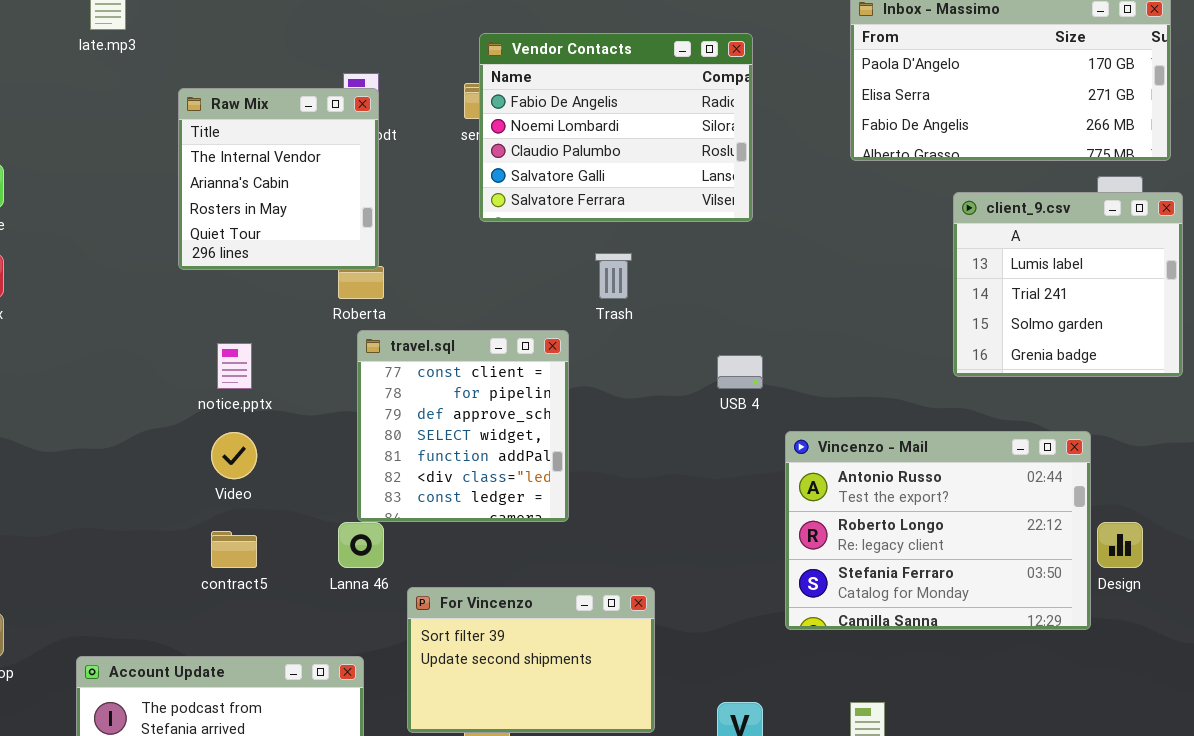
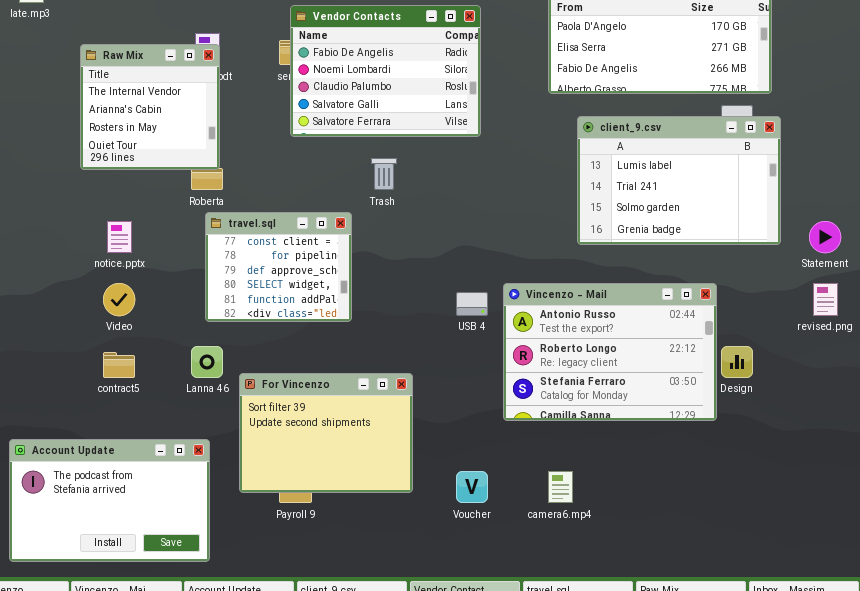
client_9.csv: [953,192,1183,377] -> [577,116,781,245], resized
travel.sql: [357,330,569,522] -> [205,212,352,322], resized
USB 4: [717,355,763,389] -> [456,292,488,316], moved
For Vincenzo: [407,587,655,733] -> [239,373,413,493], resized

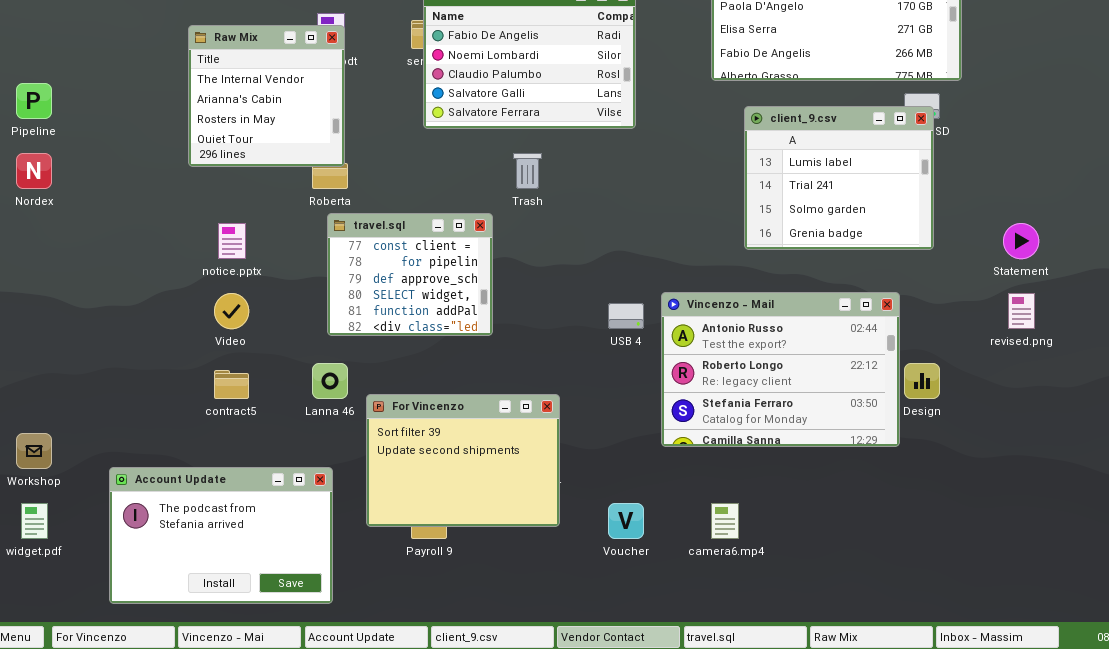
client_9.csv: [577,116,781,245] -> [744,106,934,250], resized

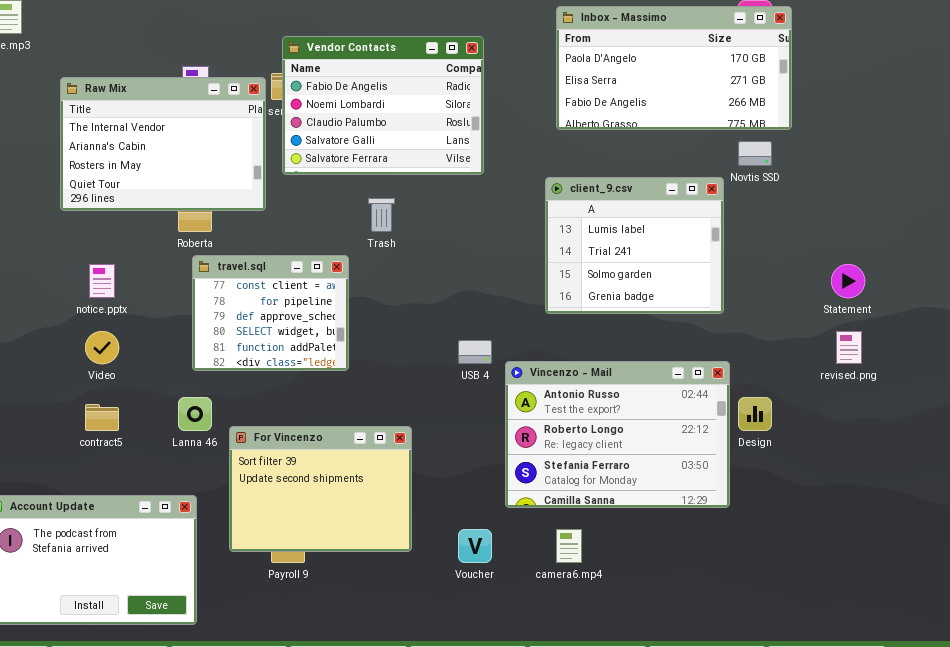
Raw Mix: [188,25,345,167] -> [60,77,266,211], resized
client_9.csv: [744,106,934,250] -> [545,177,724,314], moved
Vincenzo - Mail: [661,292,900,447] -> [505,361,730,508], moved

